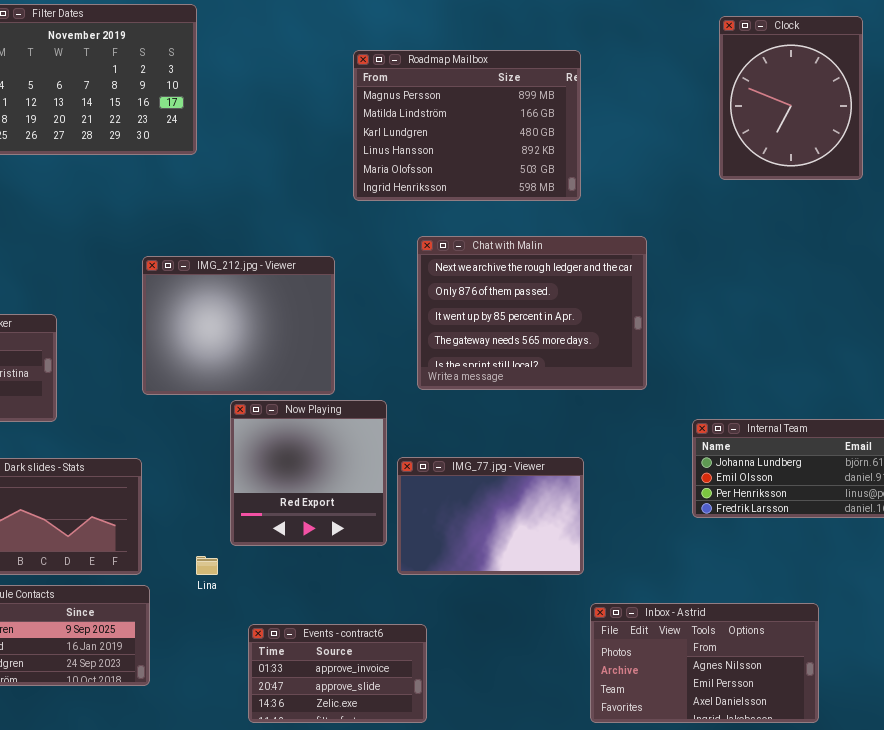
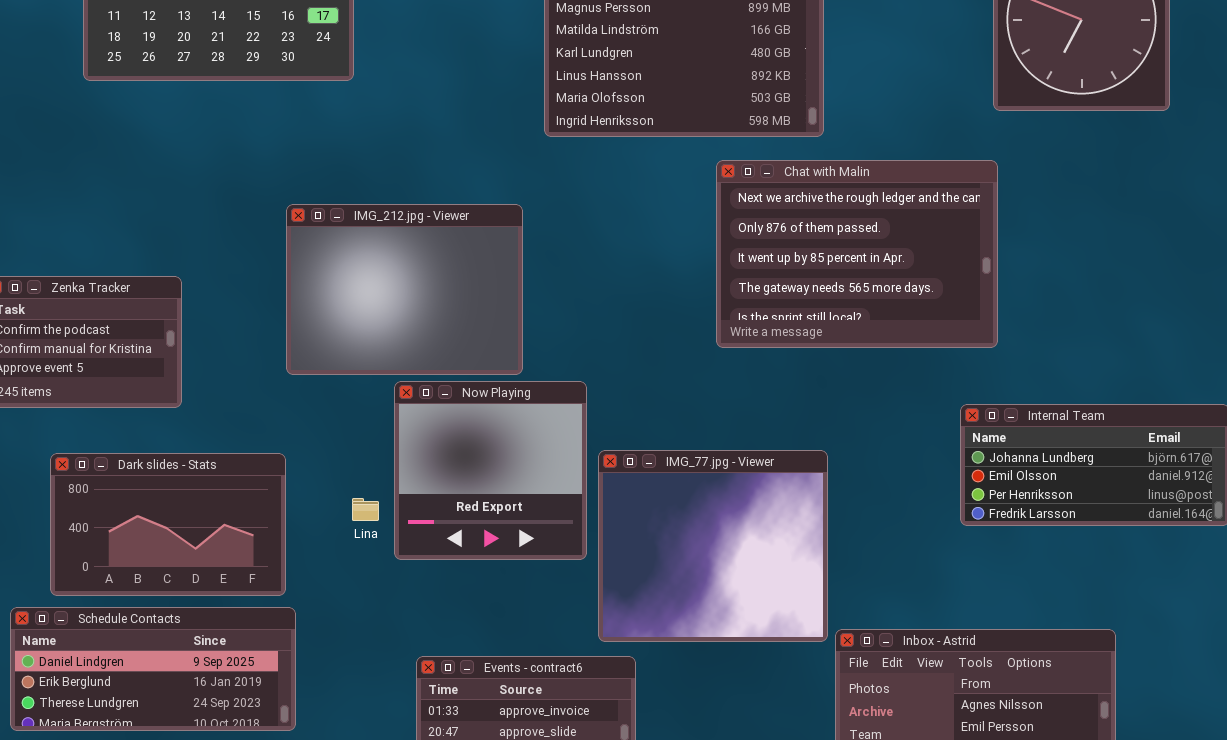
Chat with Malin: [417,236,647,390] -> [716,160,998,348], moved
IMG_77.jpg - Viewer: [397,457,584,575] -> [598,450,828,642], resized
Lina: [196,556,218,575] -> [352,498,379,521], moved

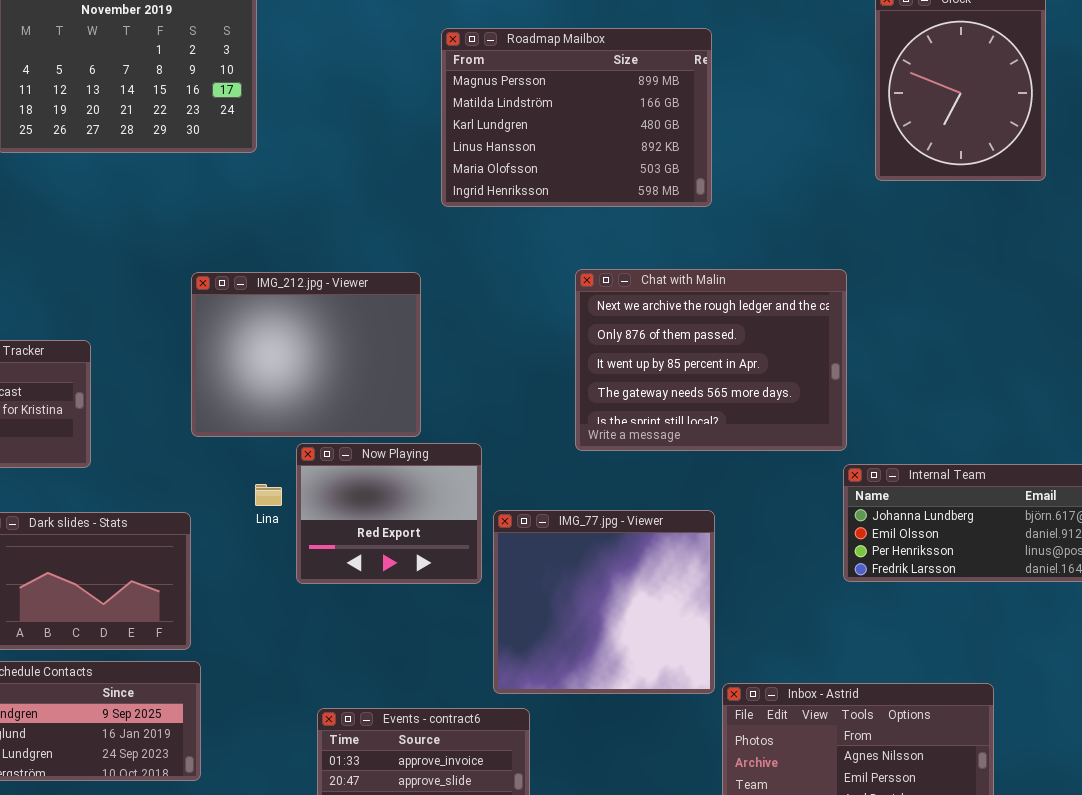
Chat with Malin: [716,160,998,348] -> [575,269,847,451], moved
Now Playing: [394,381,587,560] -> [296,443,482,584], resized
Lina: [352,498,379,521] -> [255,484,282,506], moved

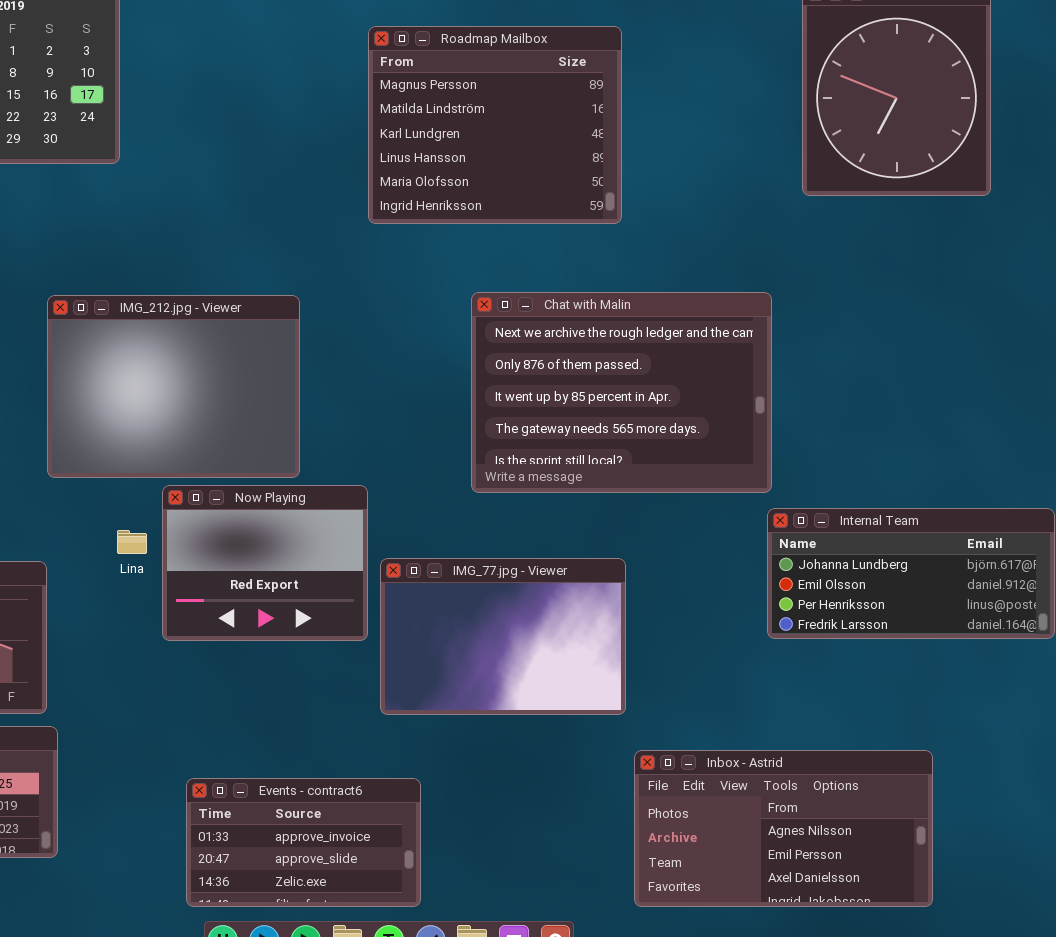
Roadmap Mailbox: [441,28,712,207] -> [368,26,622,224], resized
IMG_77.jpg - Viewer: [493,510,715,694] -> [380,558,626,715], resized

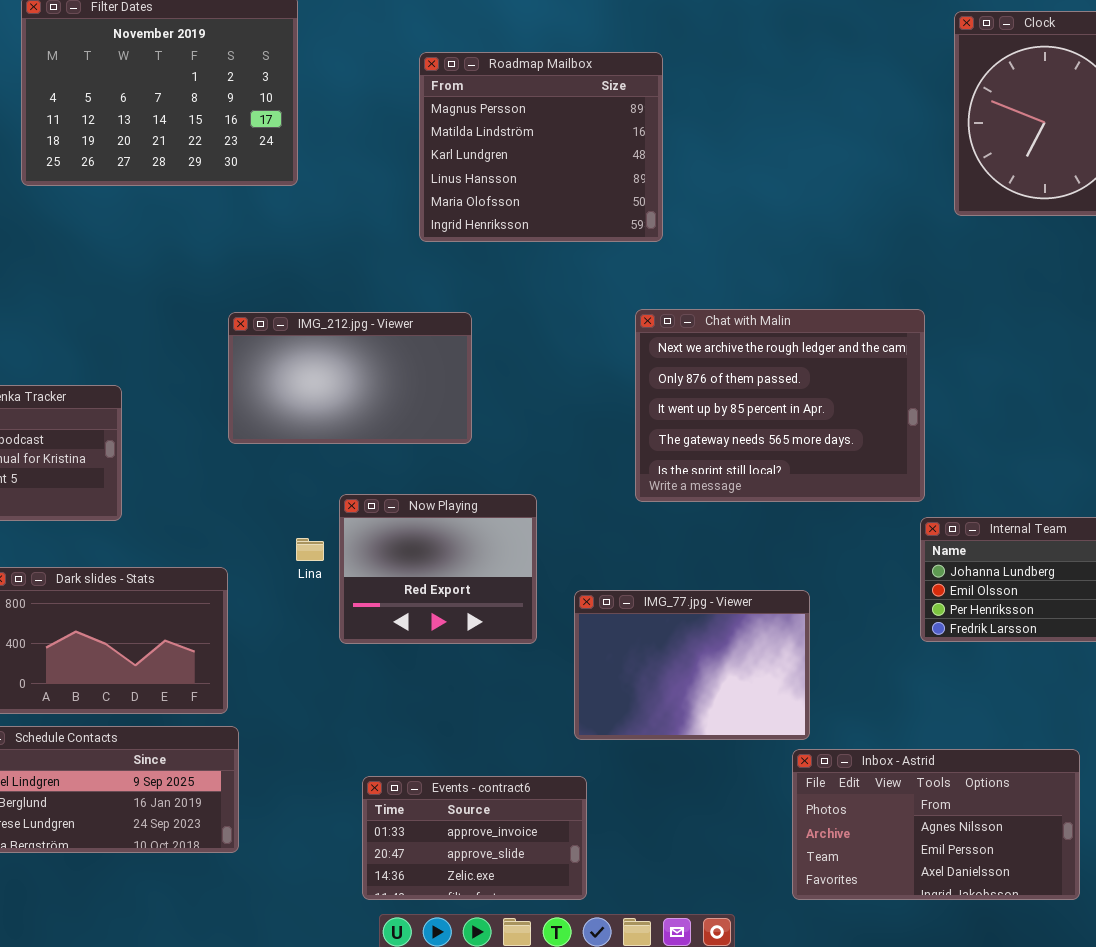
Roadmap Mailbox: [368,26,622,224] -> [419,52,663,242], moved
IMG_212.jpg - Viewer: [47,295,300,478] -> [228,312,472,444], resized
IMG_77.jpg - Viewer: [380,558,626,715] -> [574,590,810,740], moved

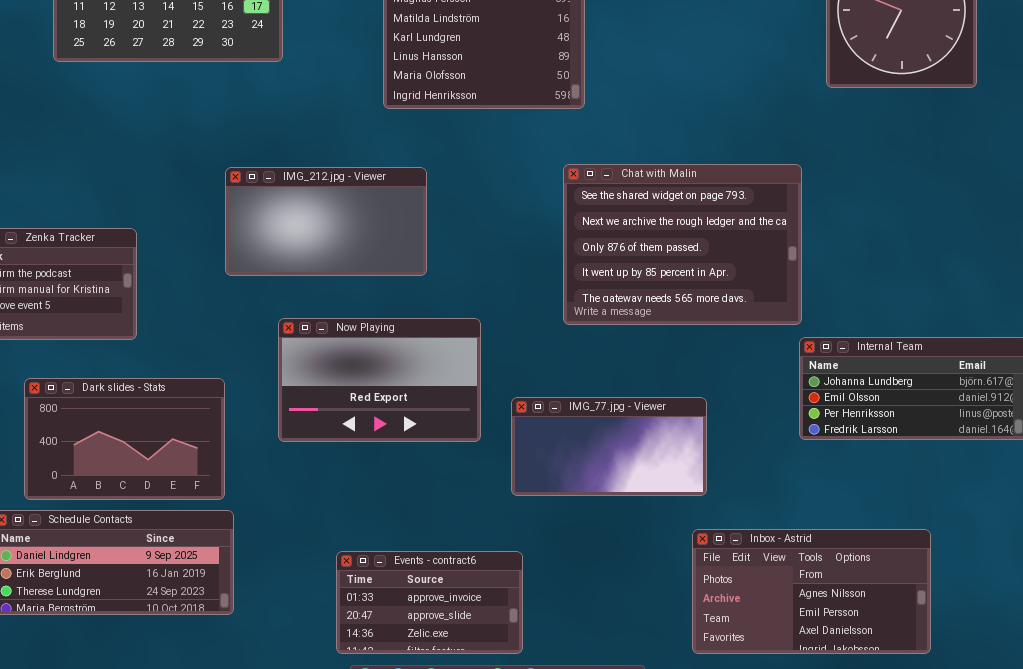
Chat with Malin: [635,309,925,502] -> [563,164,802,325], scrolled up 1 row
Now Playing: [339,494,537,644] -> [278,318,481,442], resized
IMG_77.jpg - Viewer: [574,590,810,740] -> [511,397,707,496], resized

